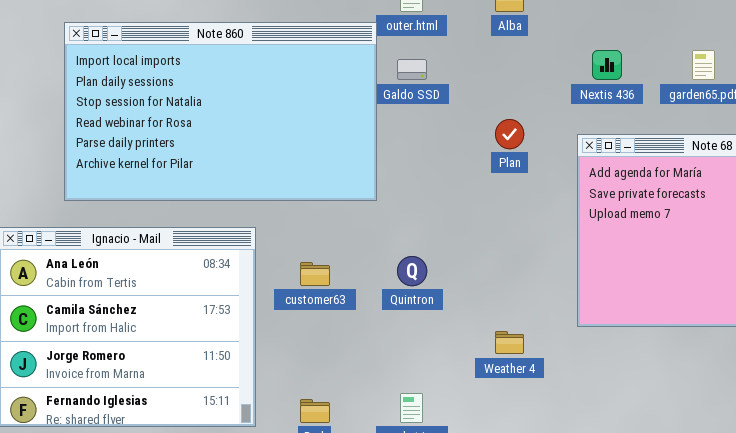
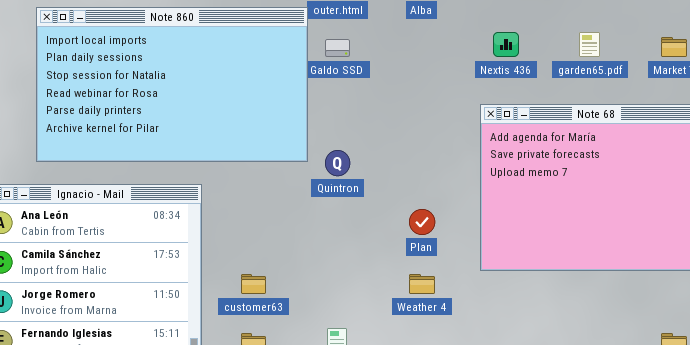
Plan: [495,119,524,149] -> [409,209,435,235], moved
Quintron: [397,256,427,286] -> [325,150,350,176], moved
customer63: [300,262,330,286] -> [241,274,266,294], moved

